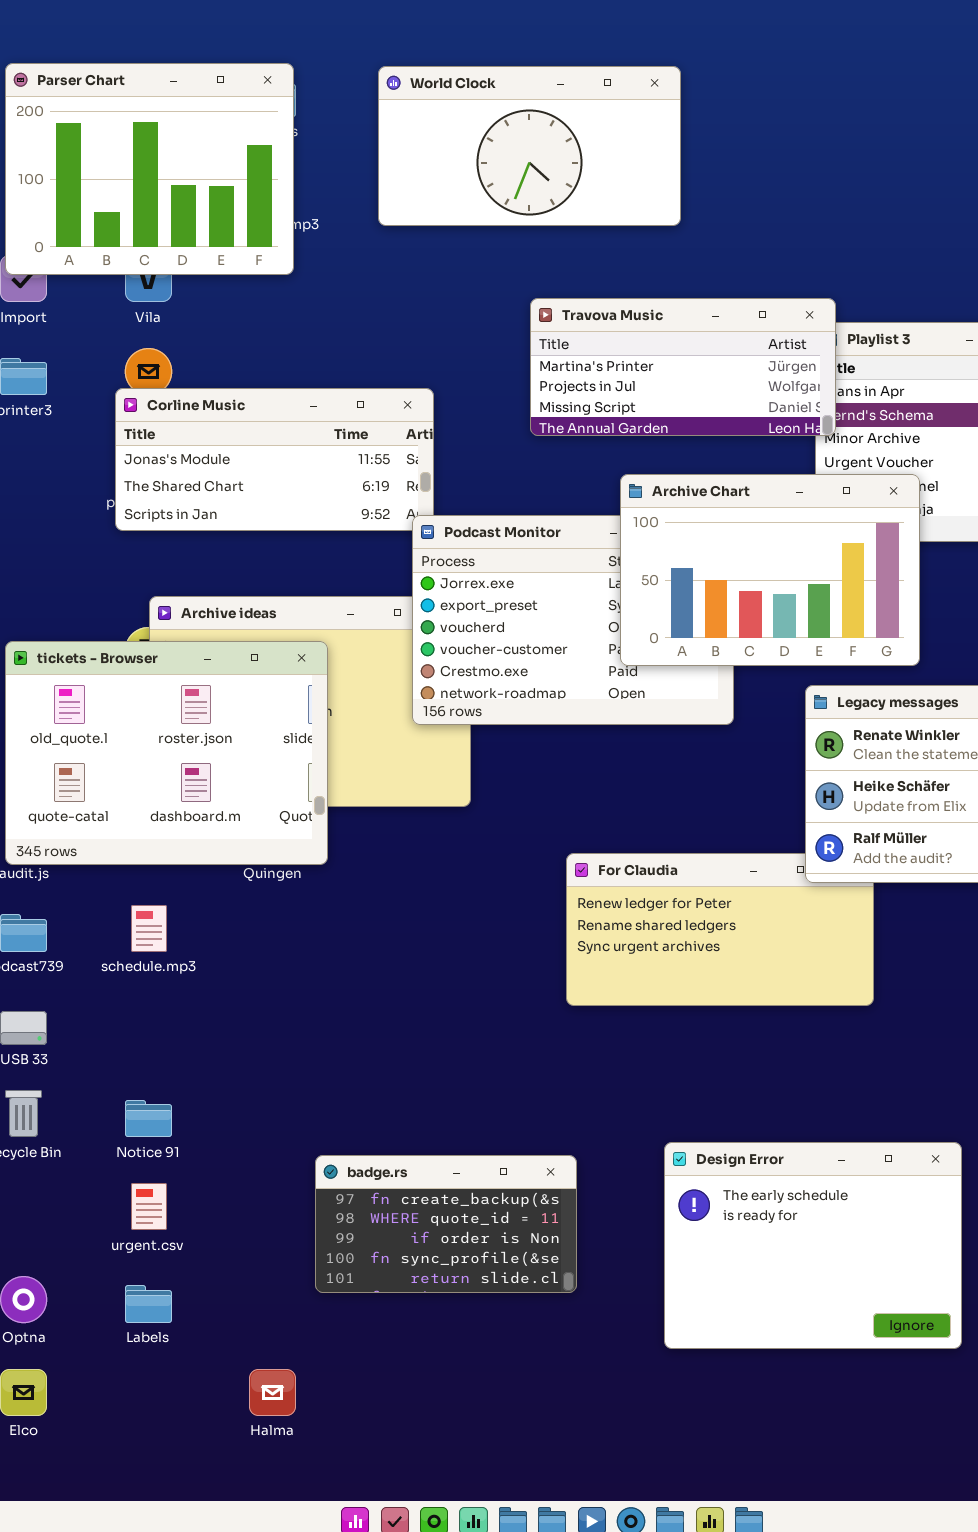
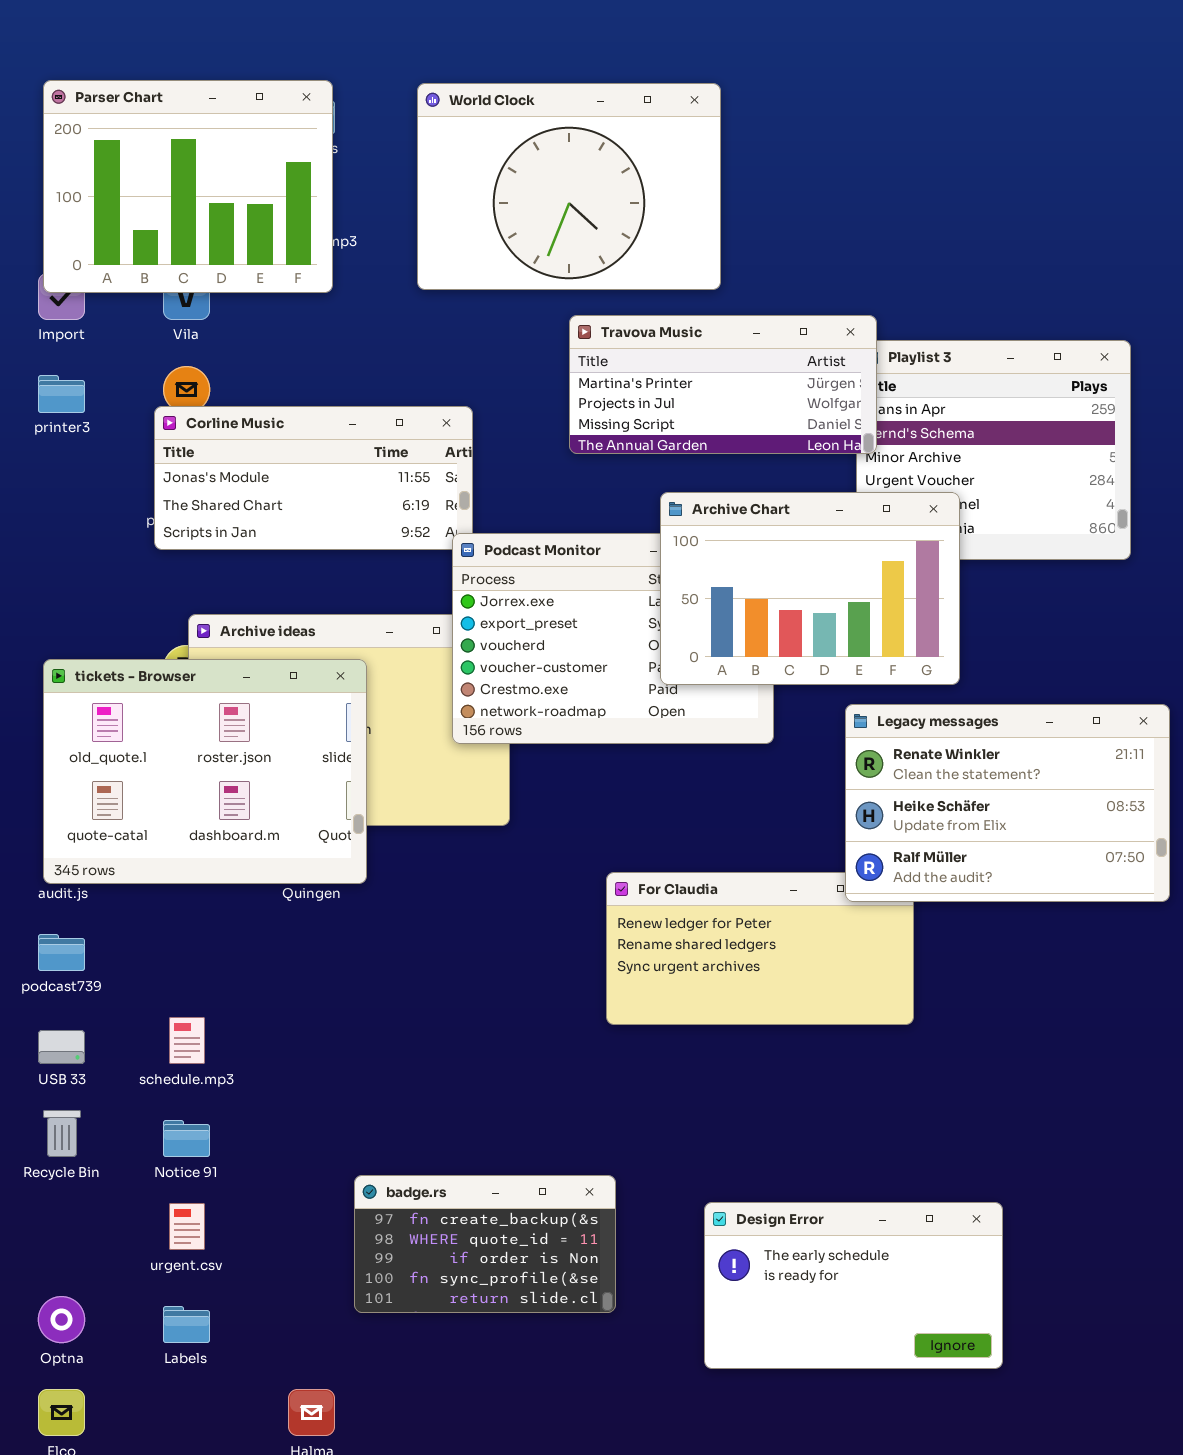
World Clock: [378,66,681,226] -> [417,83,721,290], resized
schedule.mp3: [131,905,167,952] -> [169,1017,205,1064], moved
Design Error: [664,1142,962,1349] -> [704,1202,1003,1369], resized

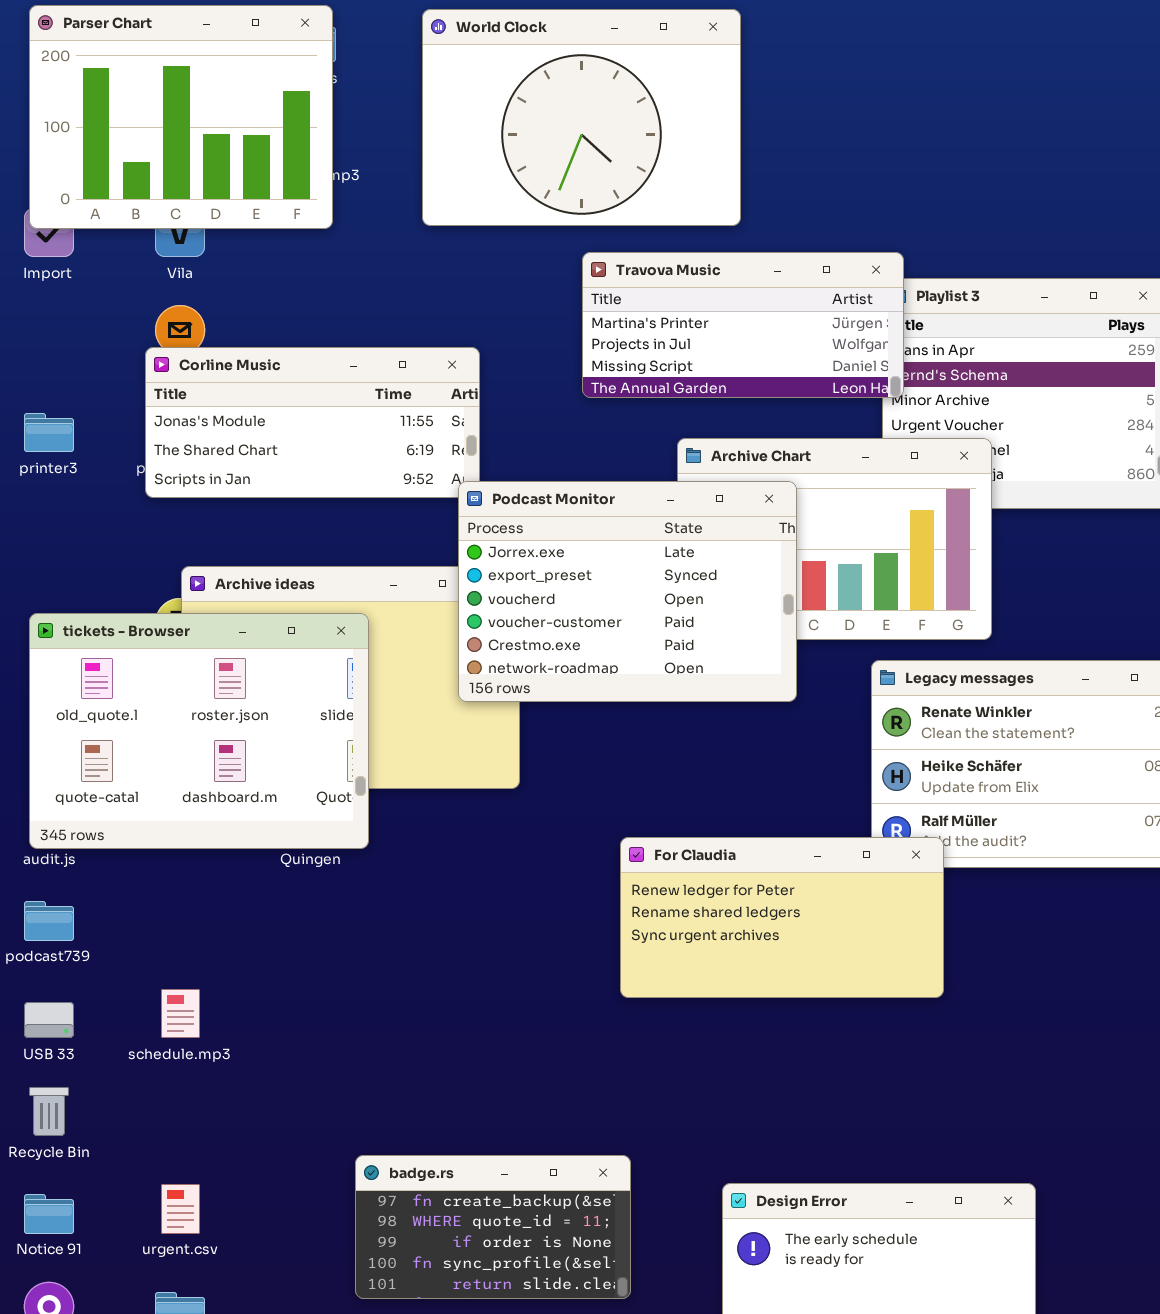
printer3: [38,375,85,413] -> [24,413,74,452], moved
Podcast Monitor: [452,533,774,744] -> [458,481,797,702], raised
For Claudia: [606,872,914,1025] -> [620,837,944,998], raised
Notice 91: [163,1120,210,1157] -> [24,1194,74,1234], moved

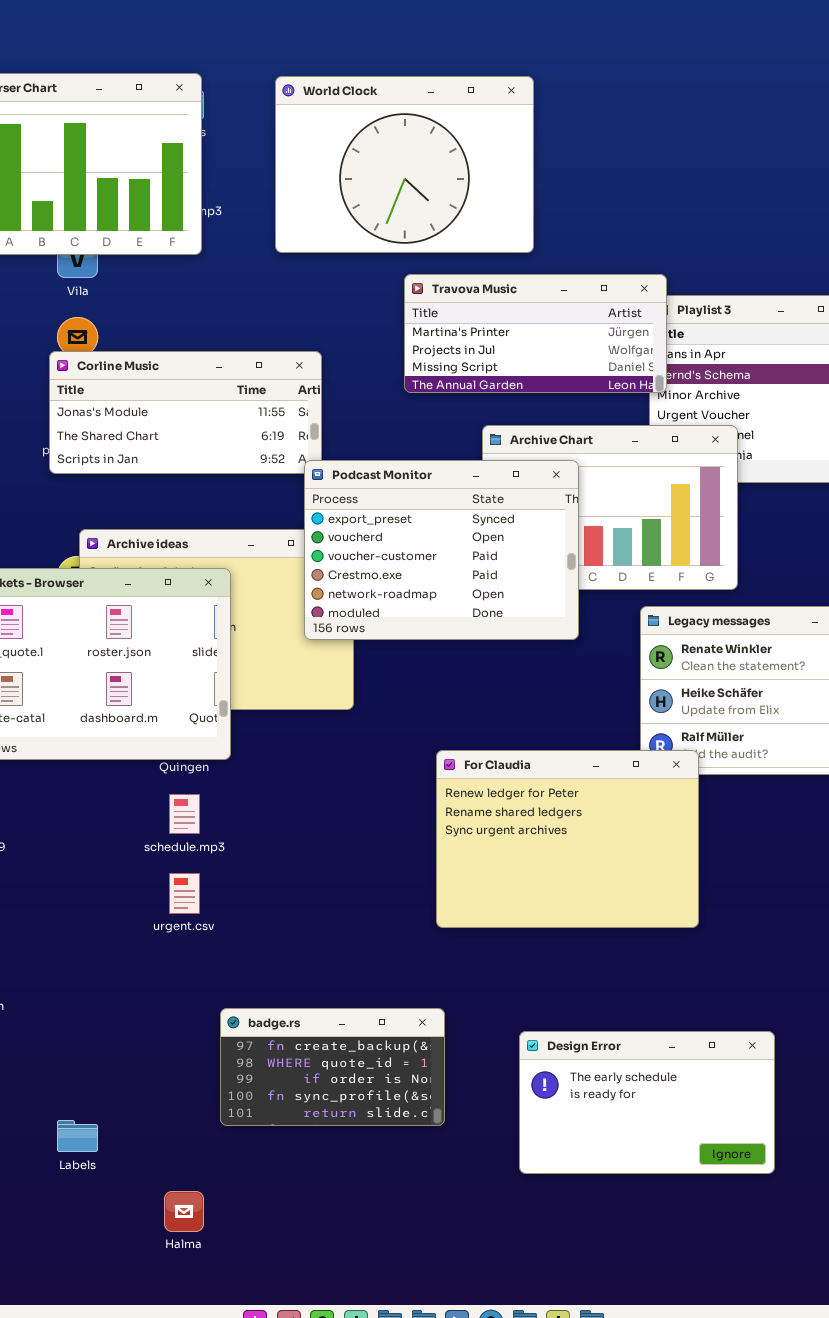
Podcast Monitor: [458,481,797,702] -> [304,460,579,640], scrolled down 1 row
For Claudia: [620,837,944,998] -> [436,750,699,928], resized
schedule.mp3: [161,989,200,1038] -> [169,794,200,834], moved
urgent.csv: [161,1184,200,1234] -> [169,873,200,914], moved

